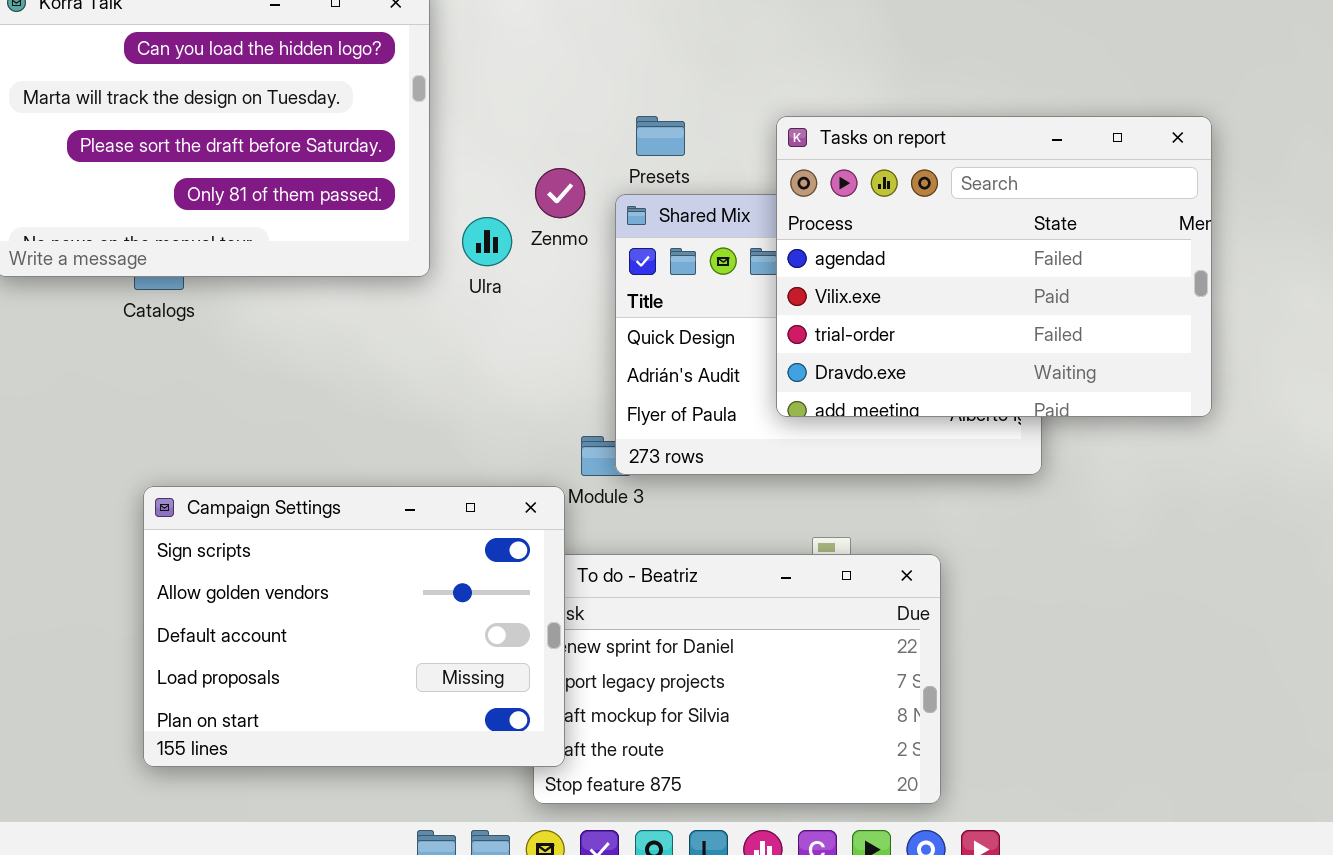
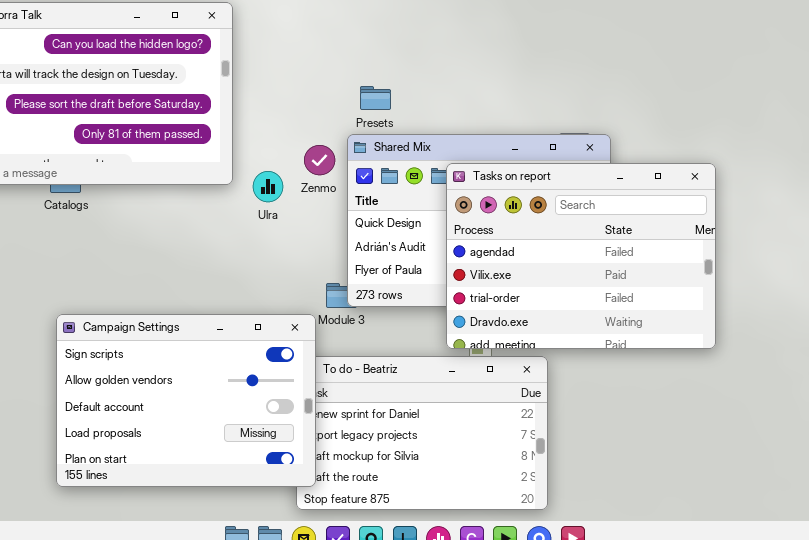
Tasks on report: [776,116,1212,417] -> [446,163,716,349], moved
Zenmo: [535,168,585,218] -> [304,145,335,175], moved
Ulra: [462,217,512,266] -> [253,171,283,202], moved

